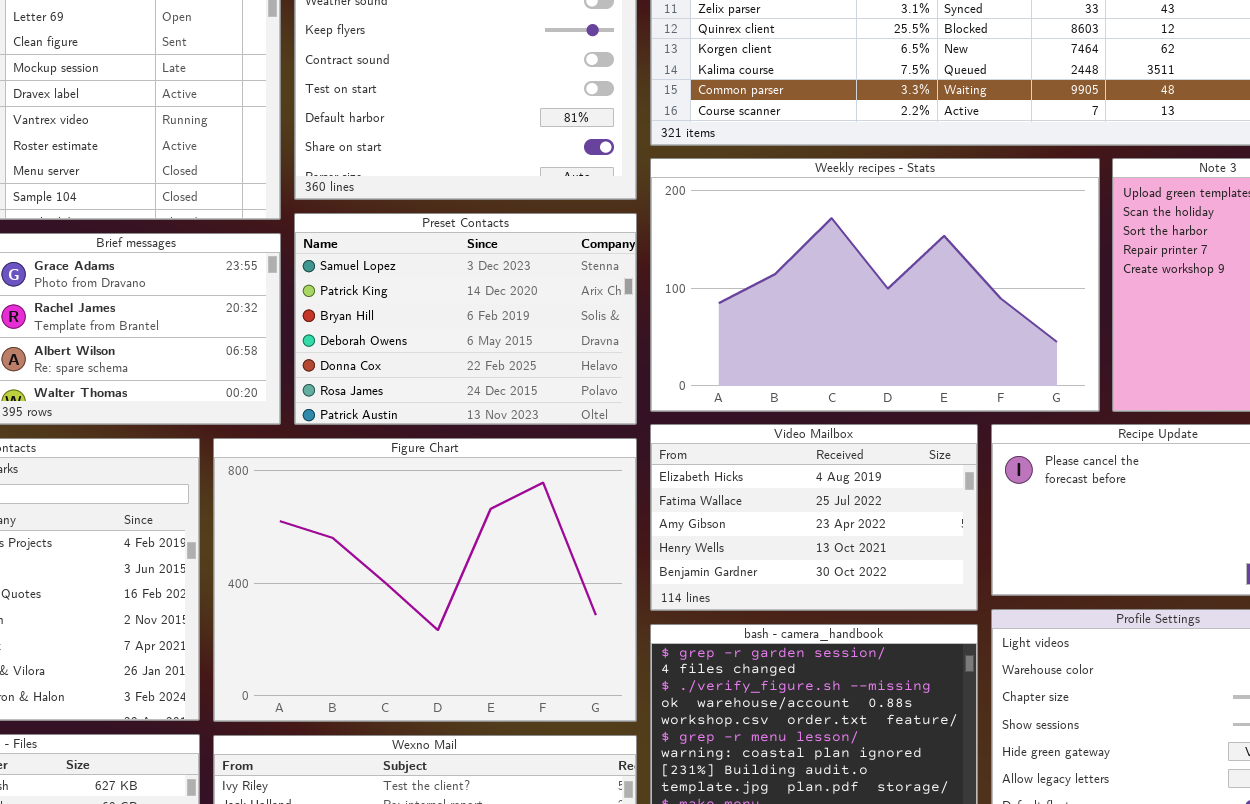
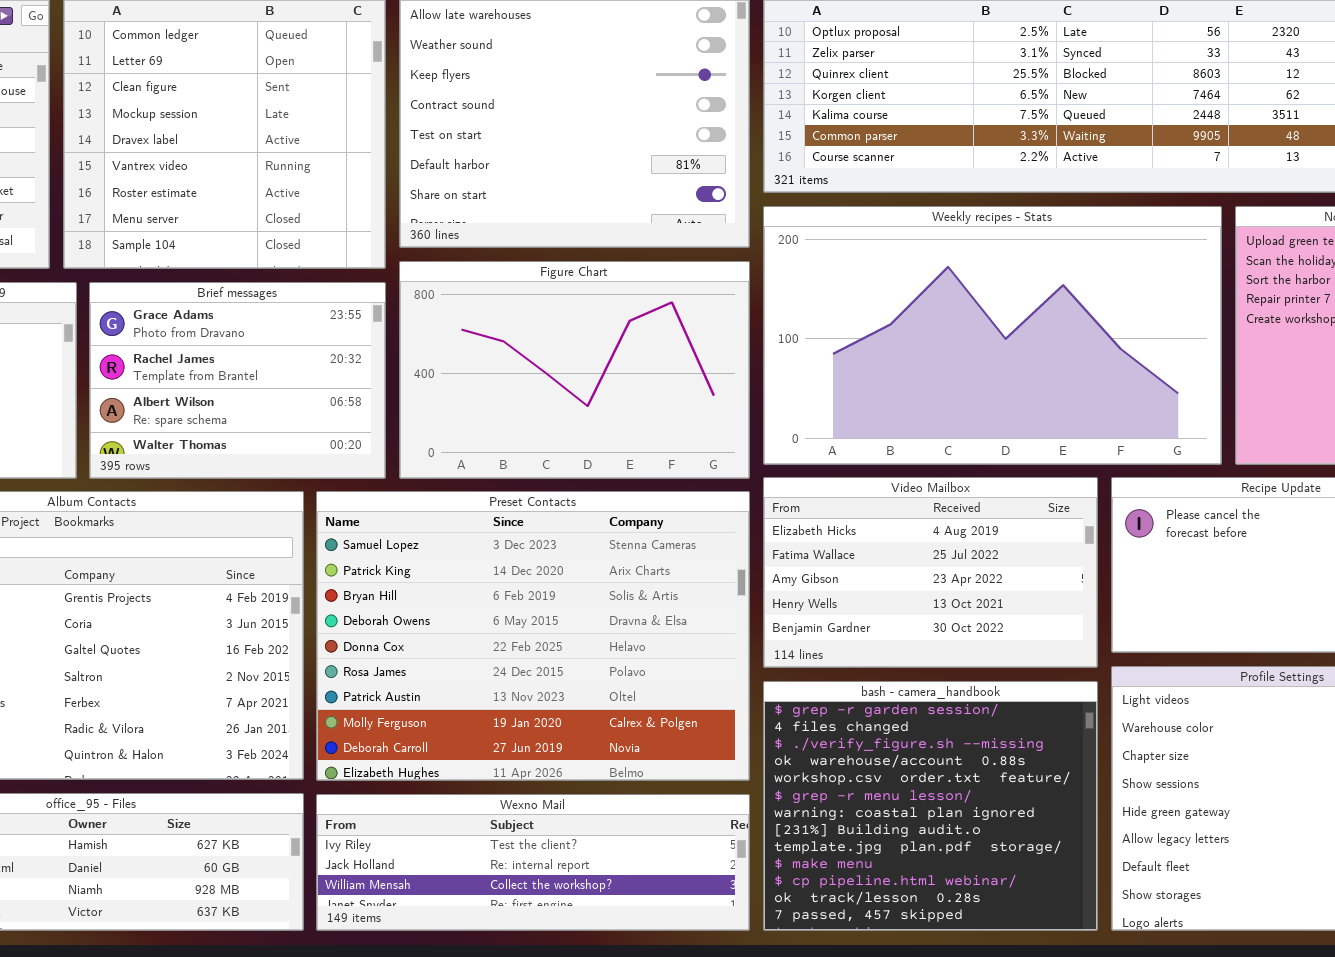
Preset Contacts: [294,213,637,425] -> [316,491,750,781], moved, resized
Figure Chart: [213,438,637,722] -> [399,261,750,479], moved, resized

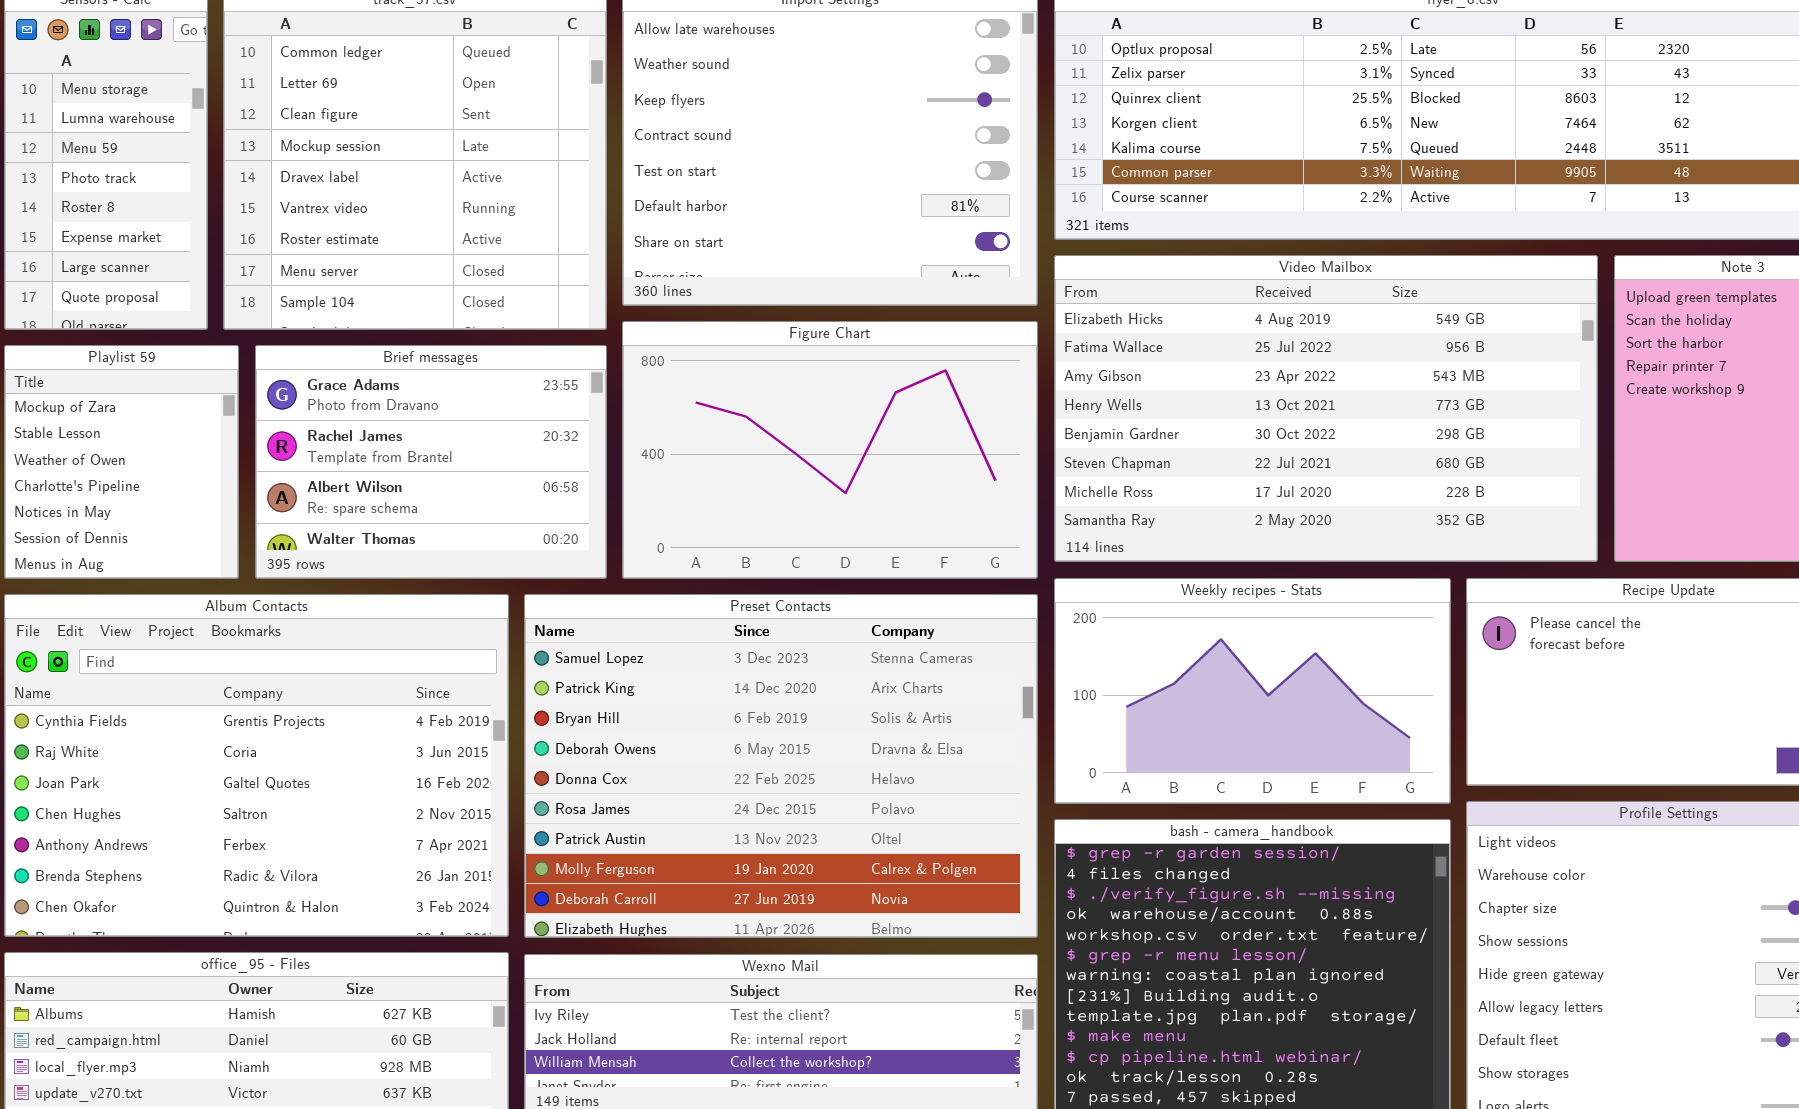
Weekly recipes - Stats: [763,206,1222,465] -> [1054,578,1451,804], moved, resized
Video Mailbox: [763,477,1098,668] -> [1054,255,1598,562], moved, resized

